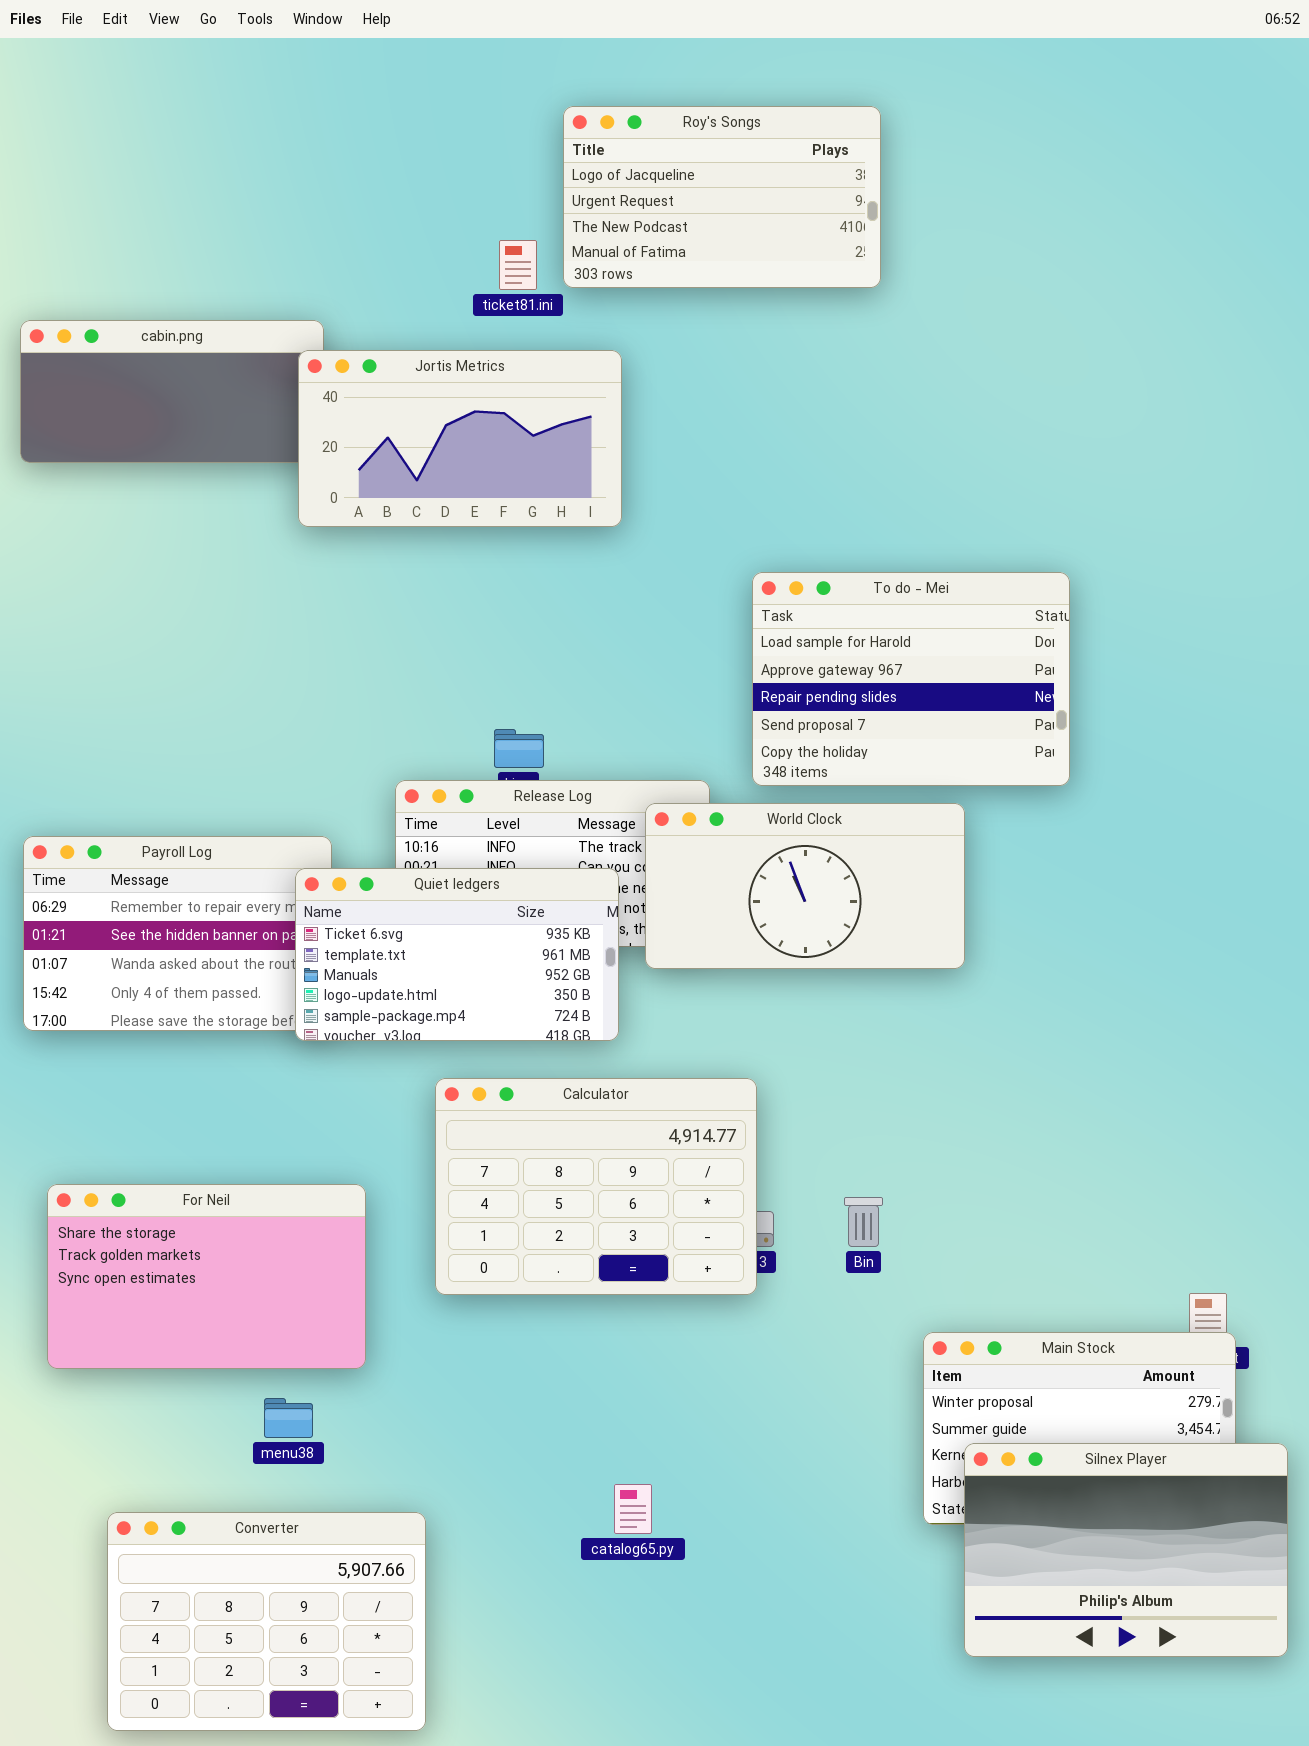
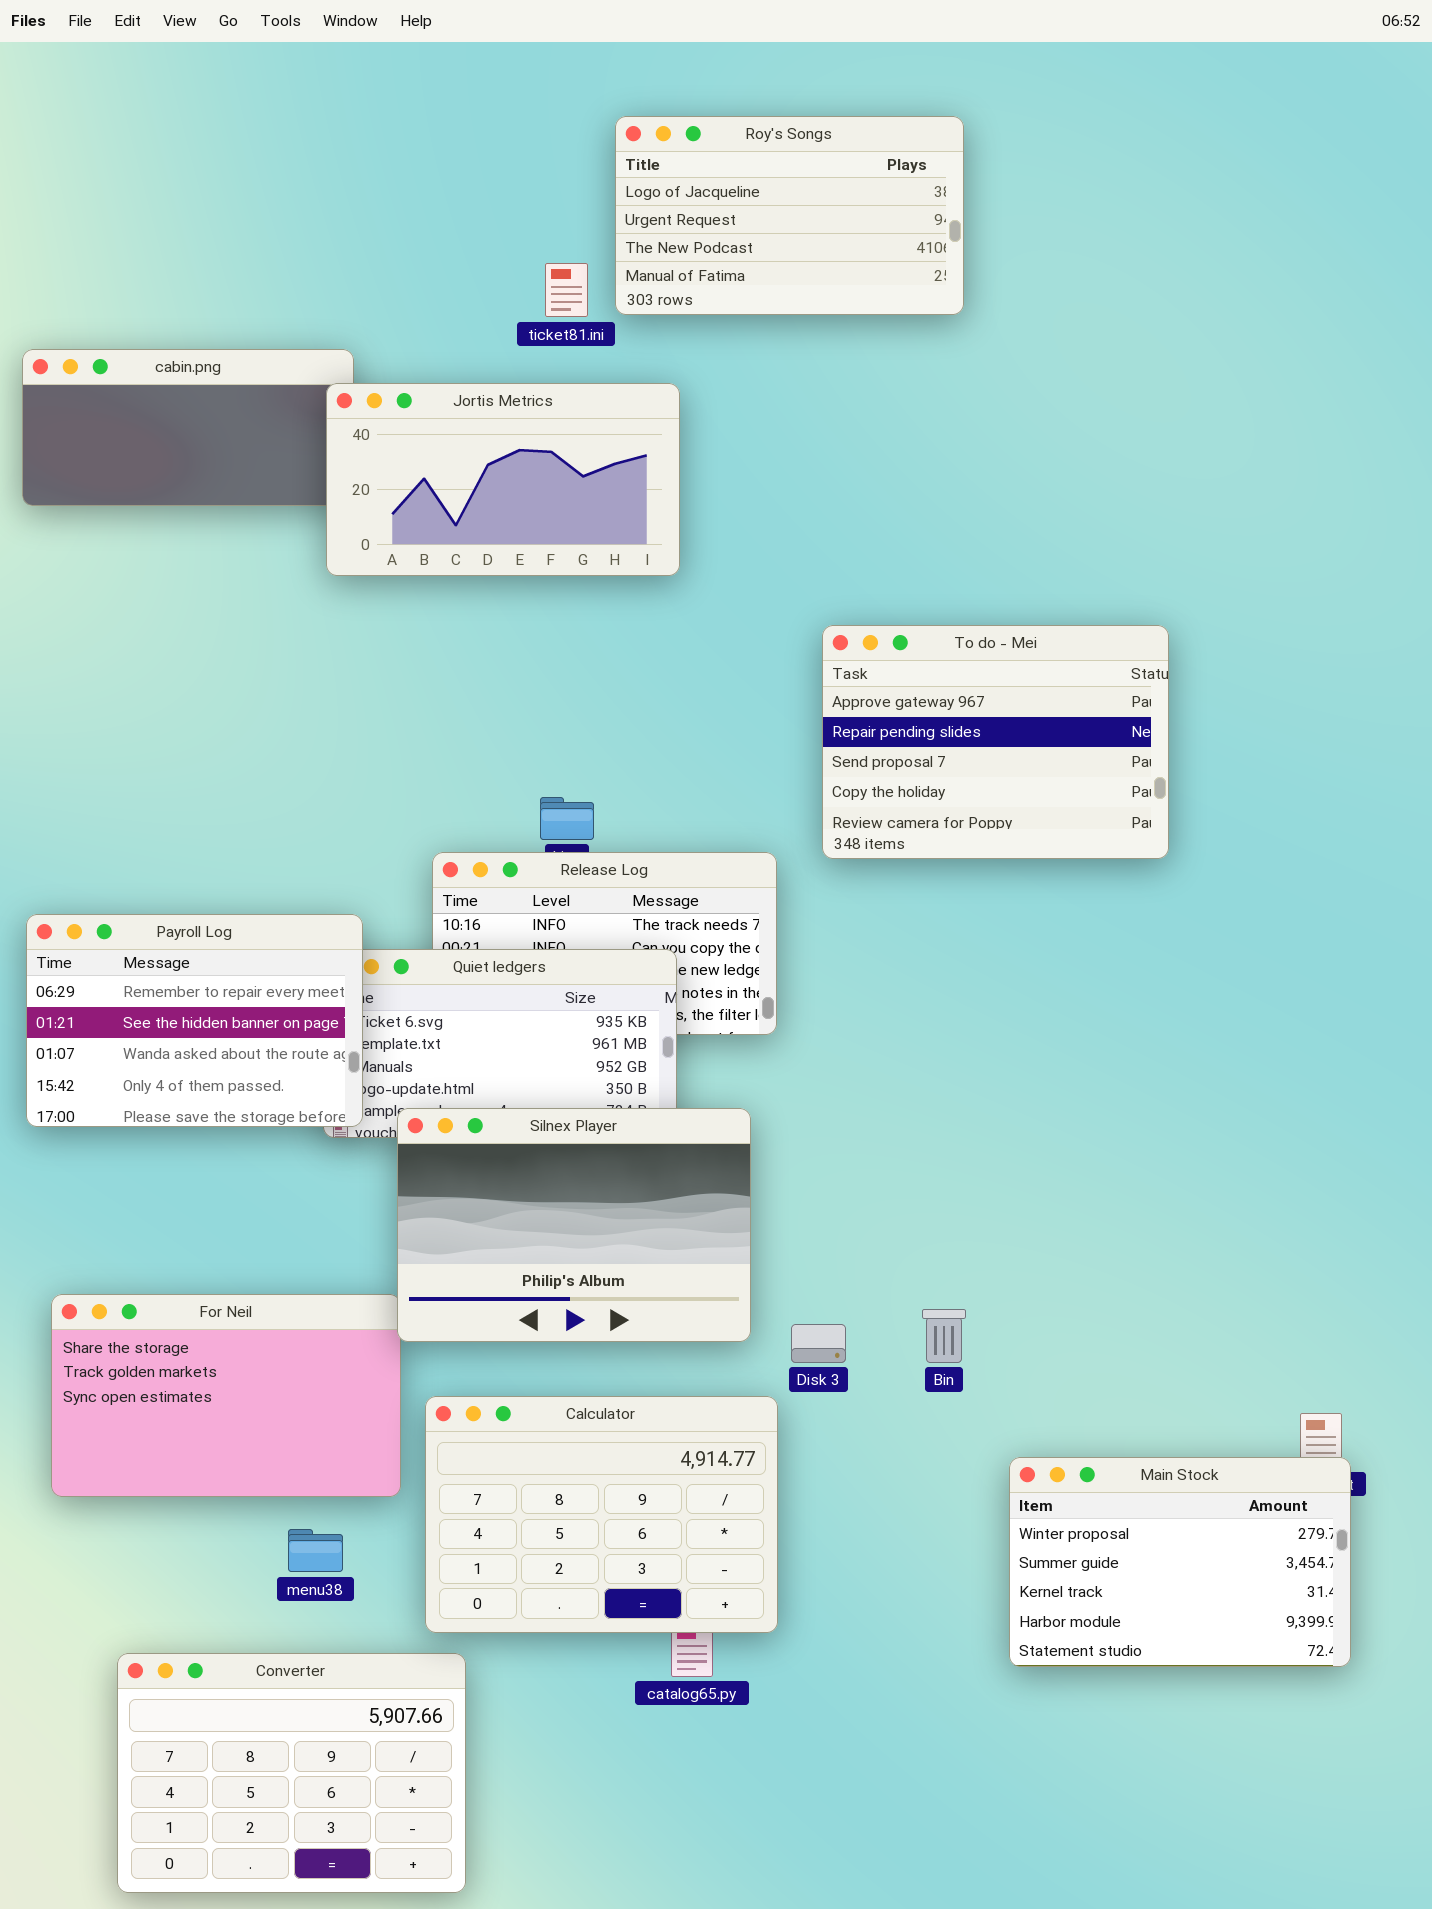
To do - Mei: [752,572,1070,786] -> [822,625,1169,859], scrolled down 1 row
World Clock: [645,803,965,969] -> none, closed
Payroll Log: [23,836,332,1031] -> [26,914,363,1127], raised
Calculator: [435,1078,757,1295] -> [425,1396,778,1633], moved
Silnex Player: [964,1443,1288,1657] -> [397,1108,751,1342], moved

